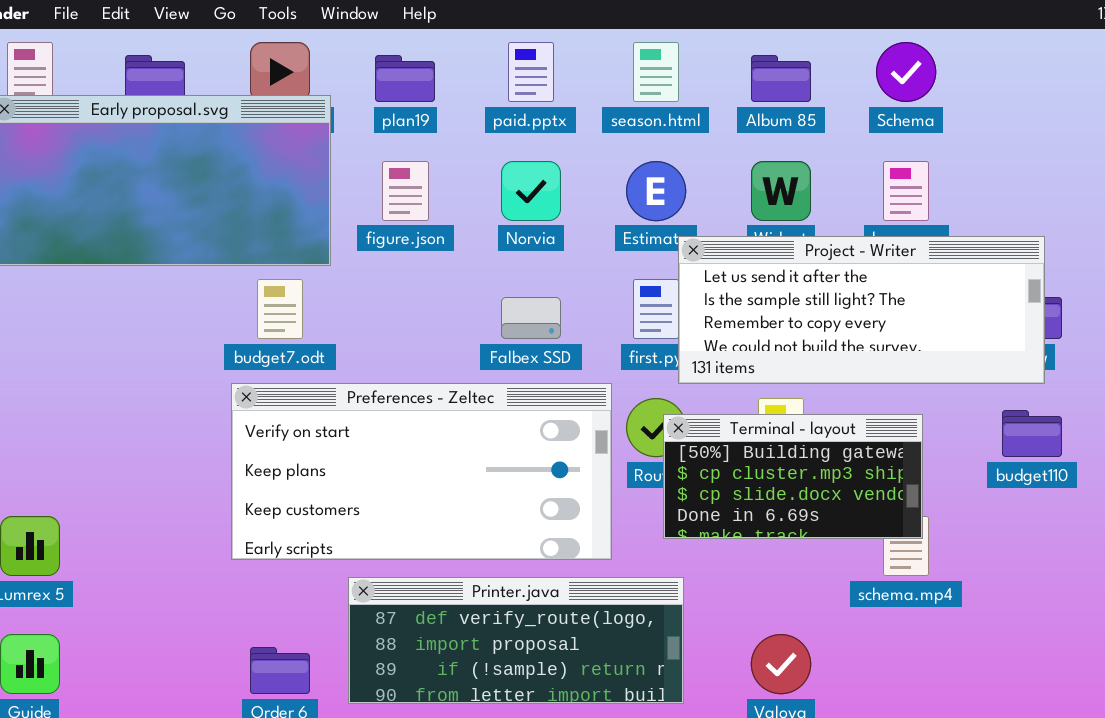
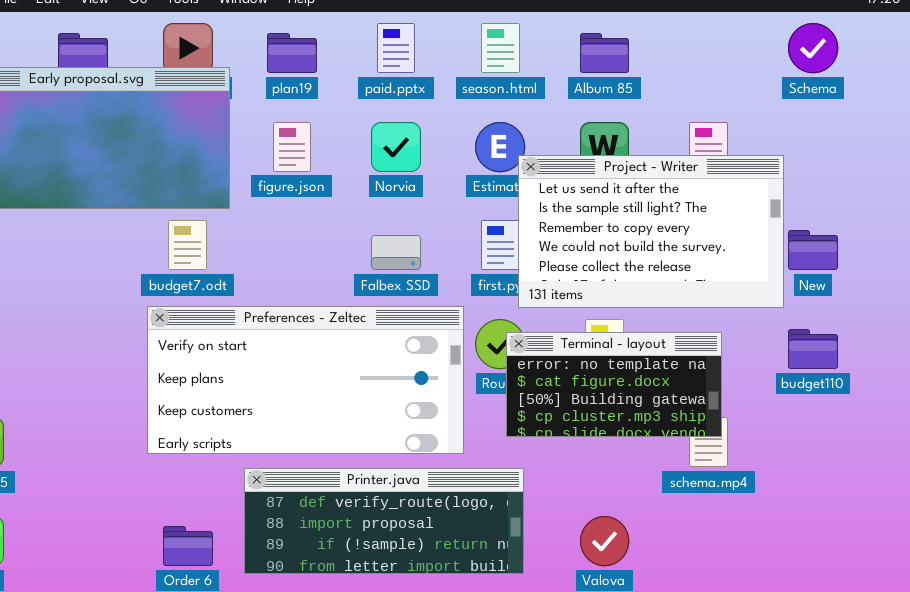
Schema: [876,42,936,102] -> [788,23,838,73], moved
Project - Writer: [678,236,1045,384] -> [518,155,784,308], resized
Terminal - layout: [663,414,923,539] -> [506,332,722,437], scrolled up 2 rows

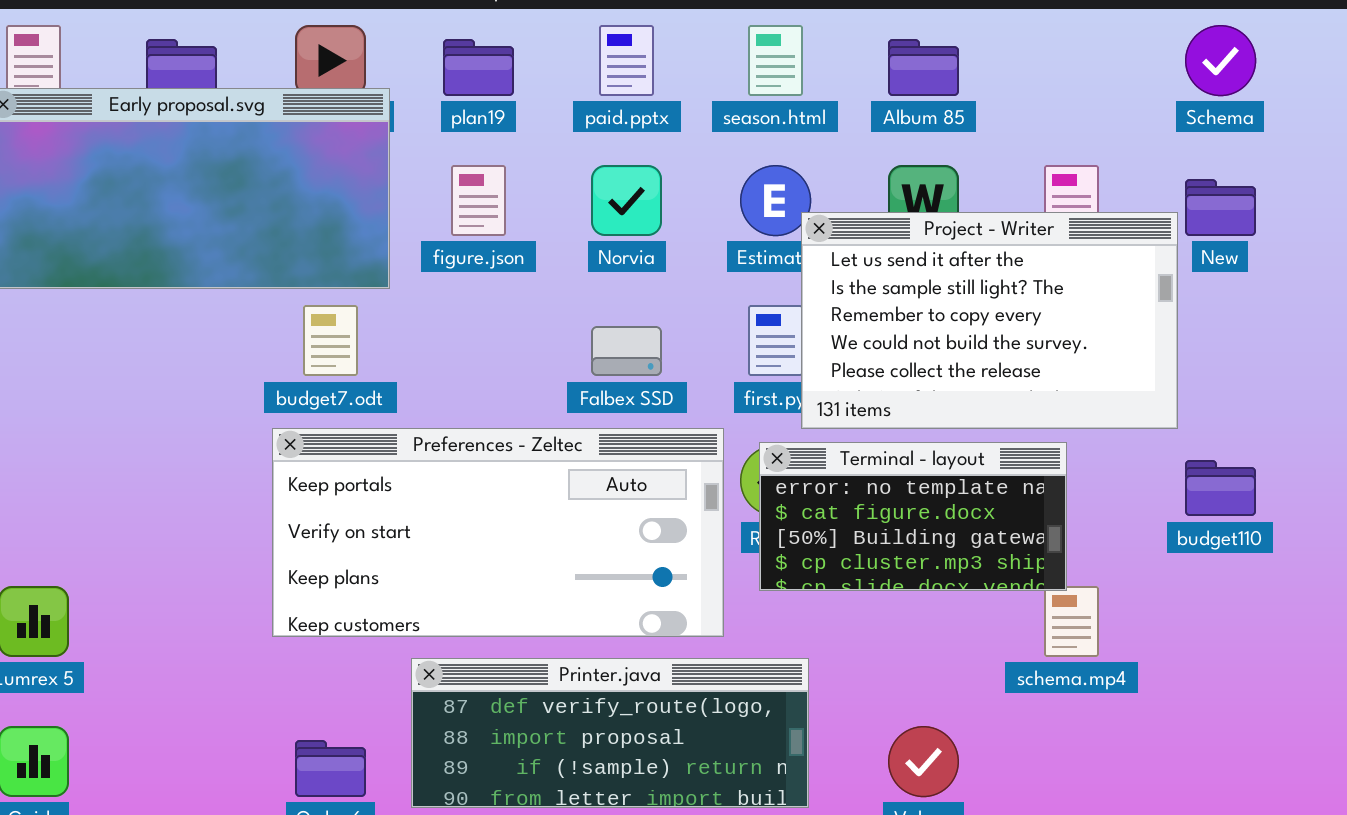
New: [788,230,838,270] -> [1185,179,1256,236], moved
Preferences - Zeltec: [147,306,464,454] -> [272,428,724,637], scrolled up 1 row
Terminal - layout: [506,332,722,437] -> [759,442,1067,591], moved

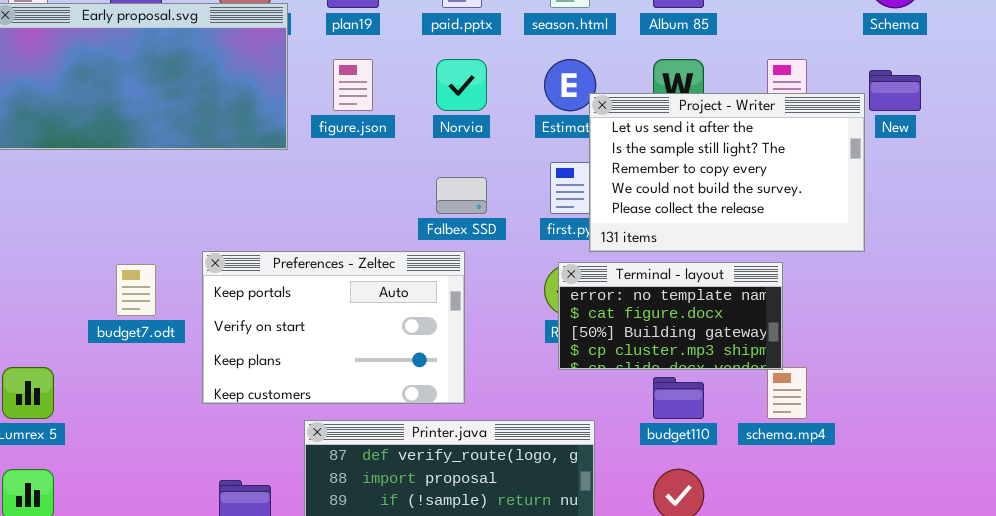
budget7.odt: [303,305,358,376] -> [116,264,156,316], moved
Preferences - Zeltec: [272,428,724,637] -> [202,251,465,404], resized
budget110: [1185,460,1256,516] -> [653,377,704,419], moved

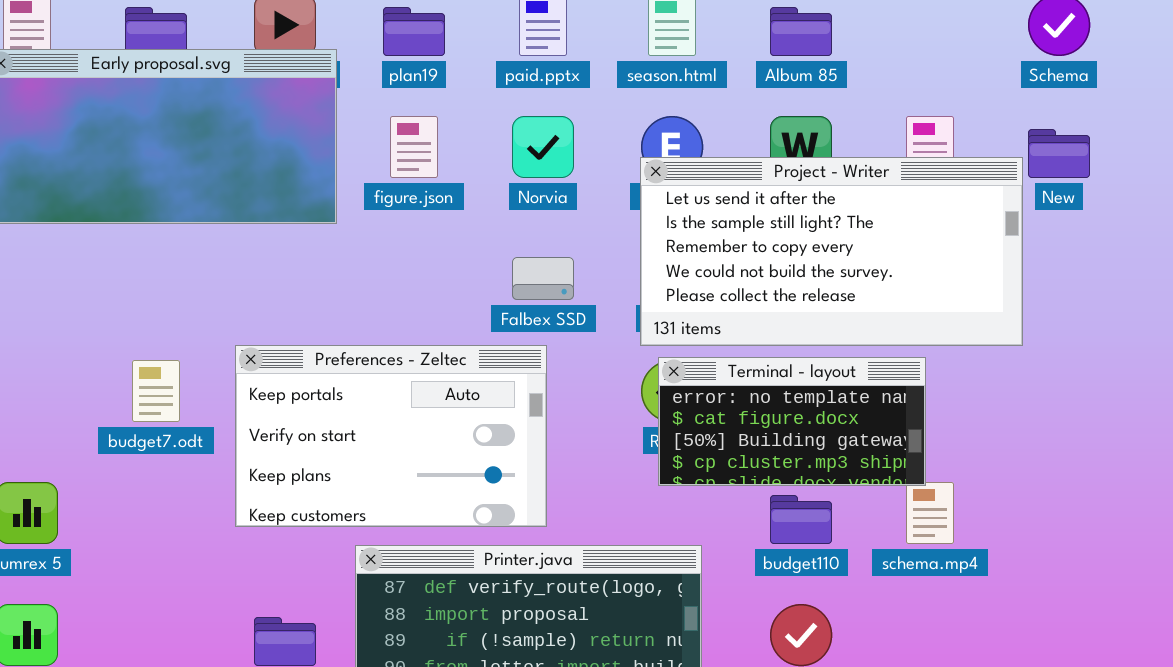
Project - Writer: [589,93,865,252] -> [640,157,1023,346], resized

